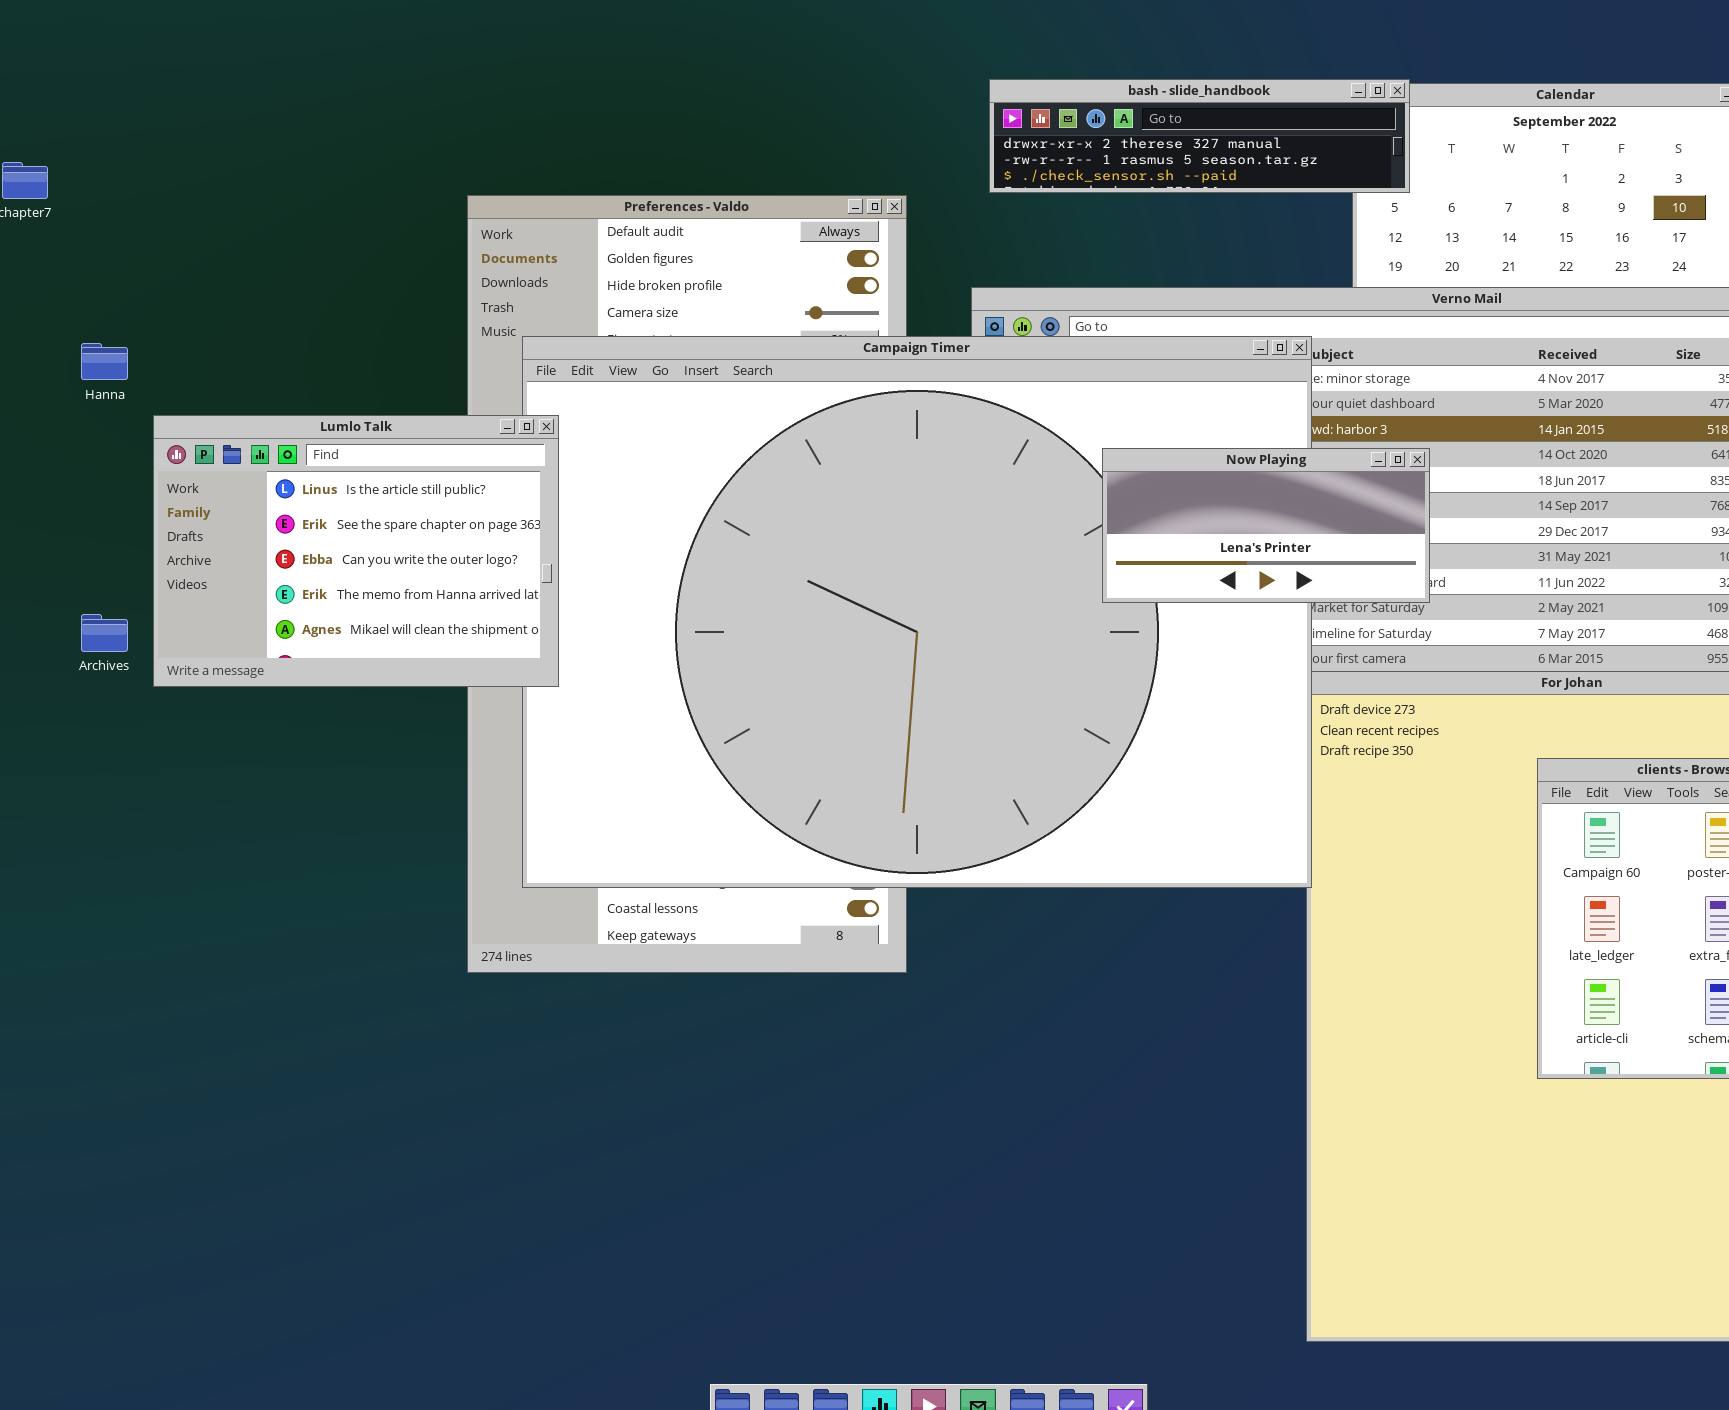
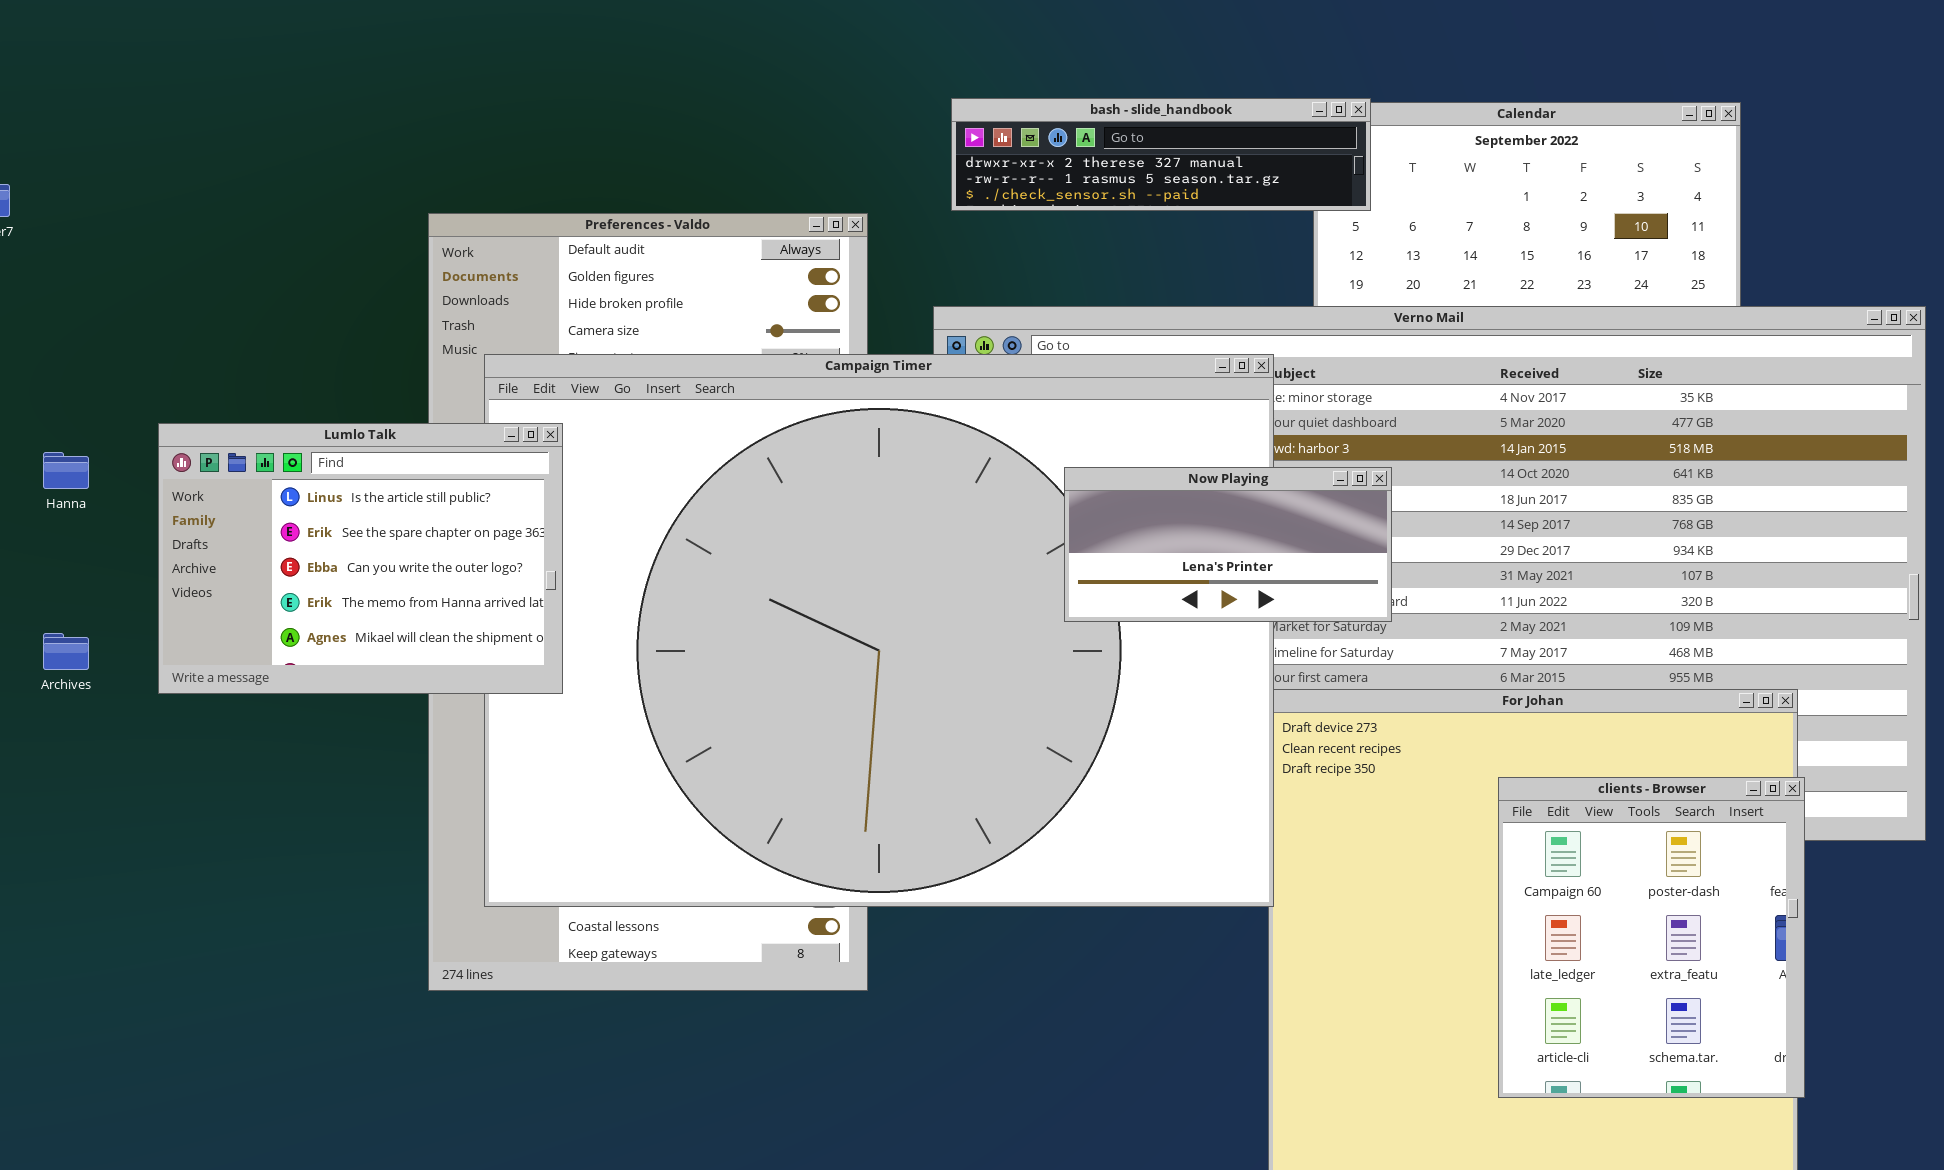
Hanna: [81,343,128,380] -> [43,452,89,489], moved
Lumlo Talk: [153,415,559,687] -> [158,423,563,694], moved

